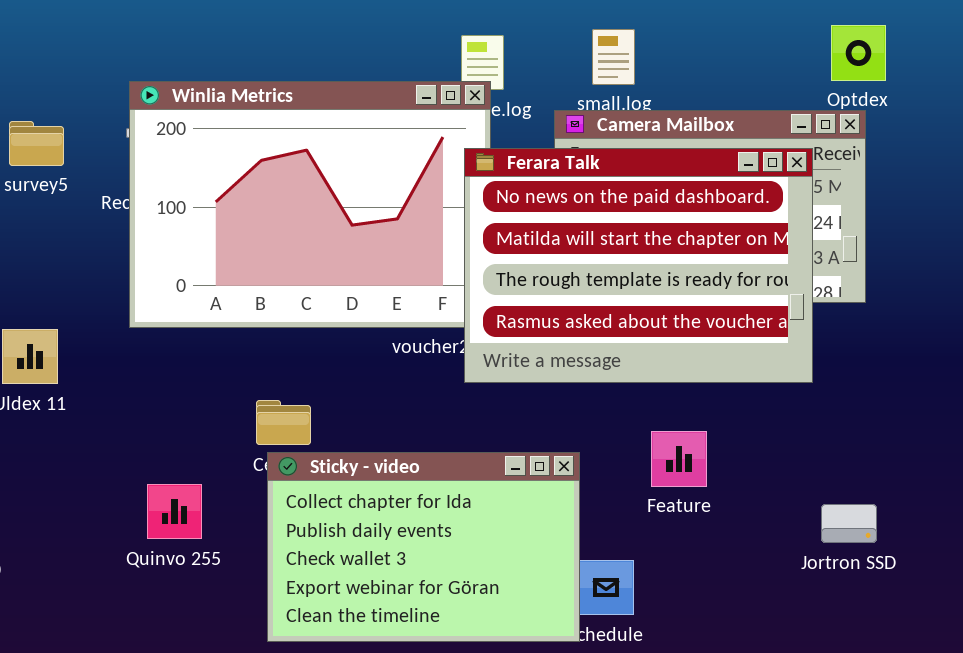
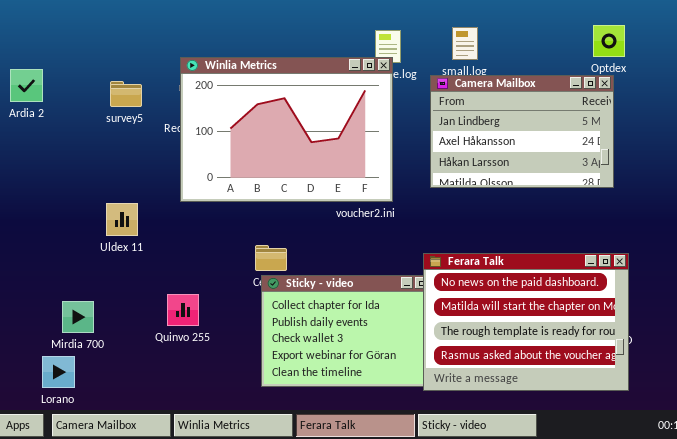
Ferara Talk: [464,148,813,383] -> [423,253,629,391], moved
Quinvo 255: [147,484,202,539] -> [167,294,199,326], moved

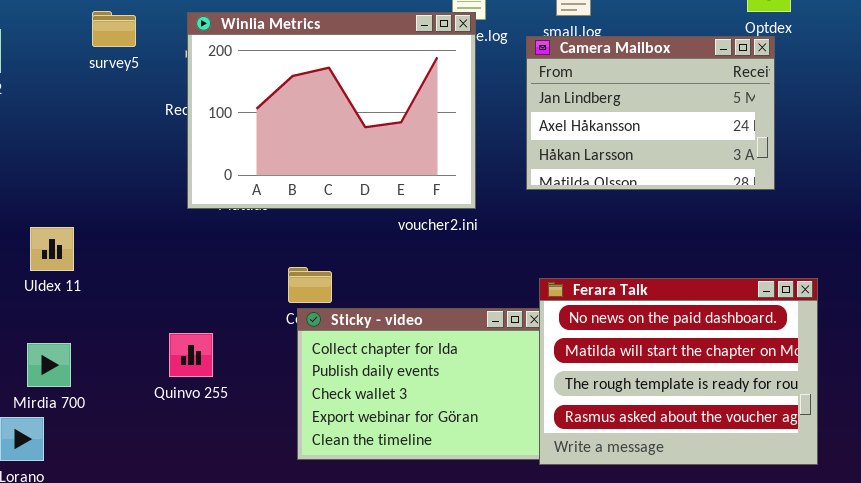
survey5: [110,81,142,107] -> [92,11,136,47], moved
Uldex 11: [106,203,138,236] -> [30,227,74,271], moved
Ferara Talk: [423,253,629,391] -> [539,278,818,465], moved

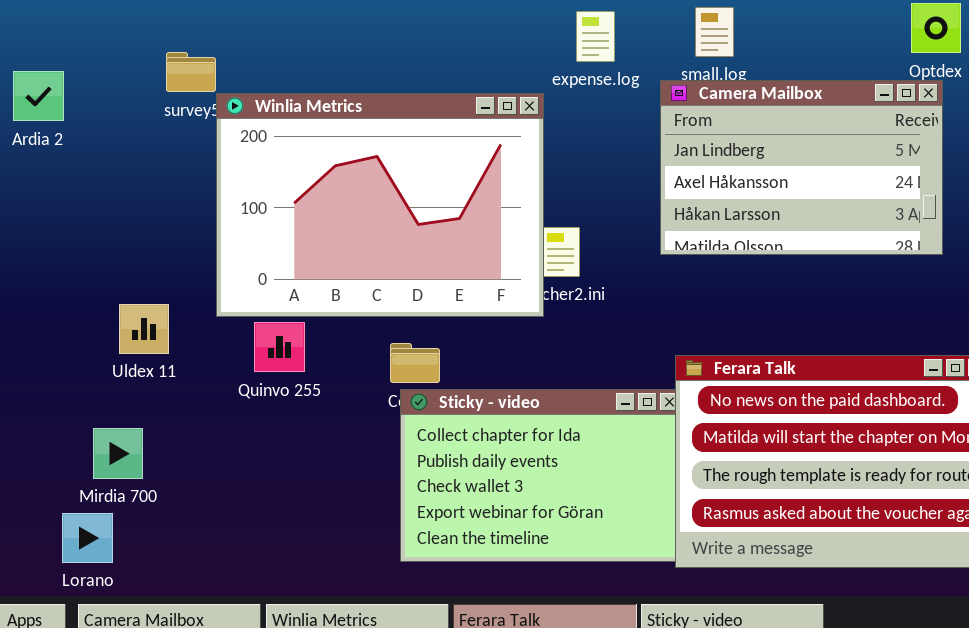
Winlia Metrics: [187,12,476,209] -> [216,93,544,317], moved
Uldex 11: [30,227,74,271] -> [119,304,169,354], moved
Quinvo 255: [169,333,213,377] -> [254,322,305,372], moved

